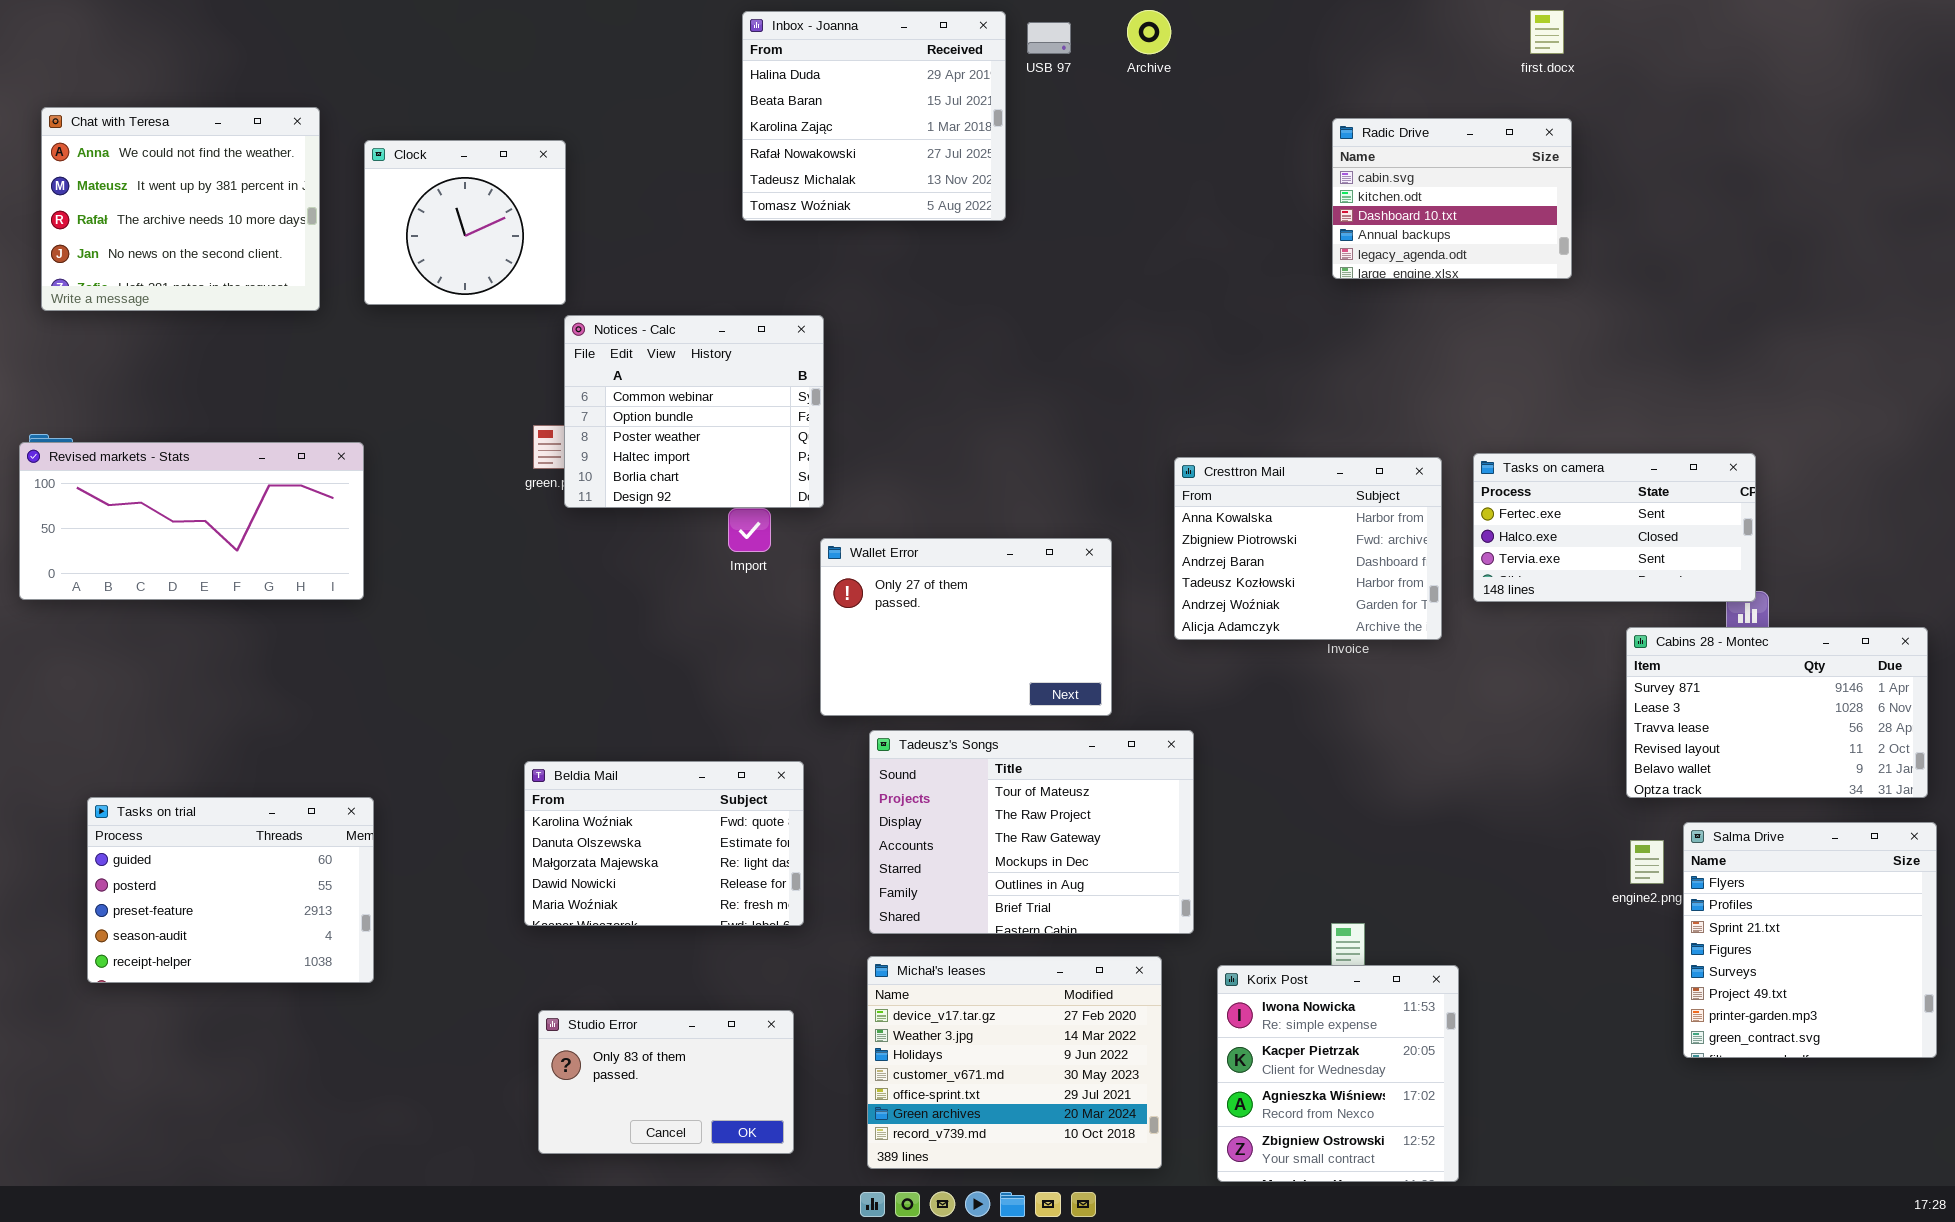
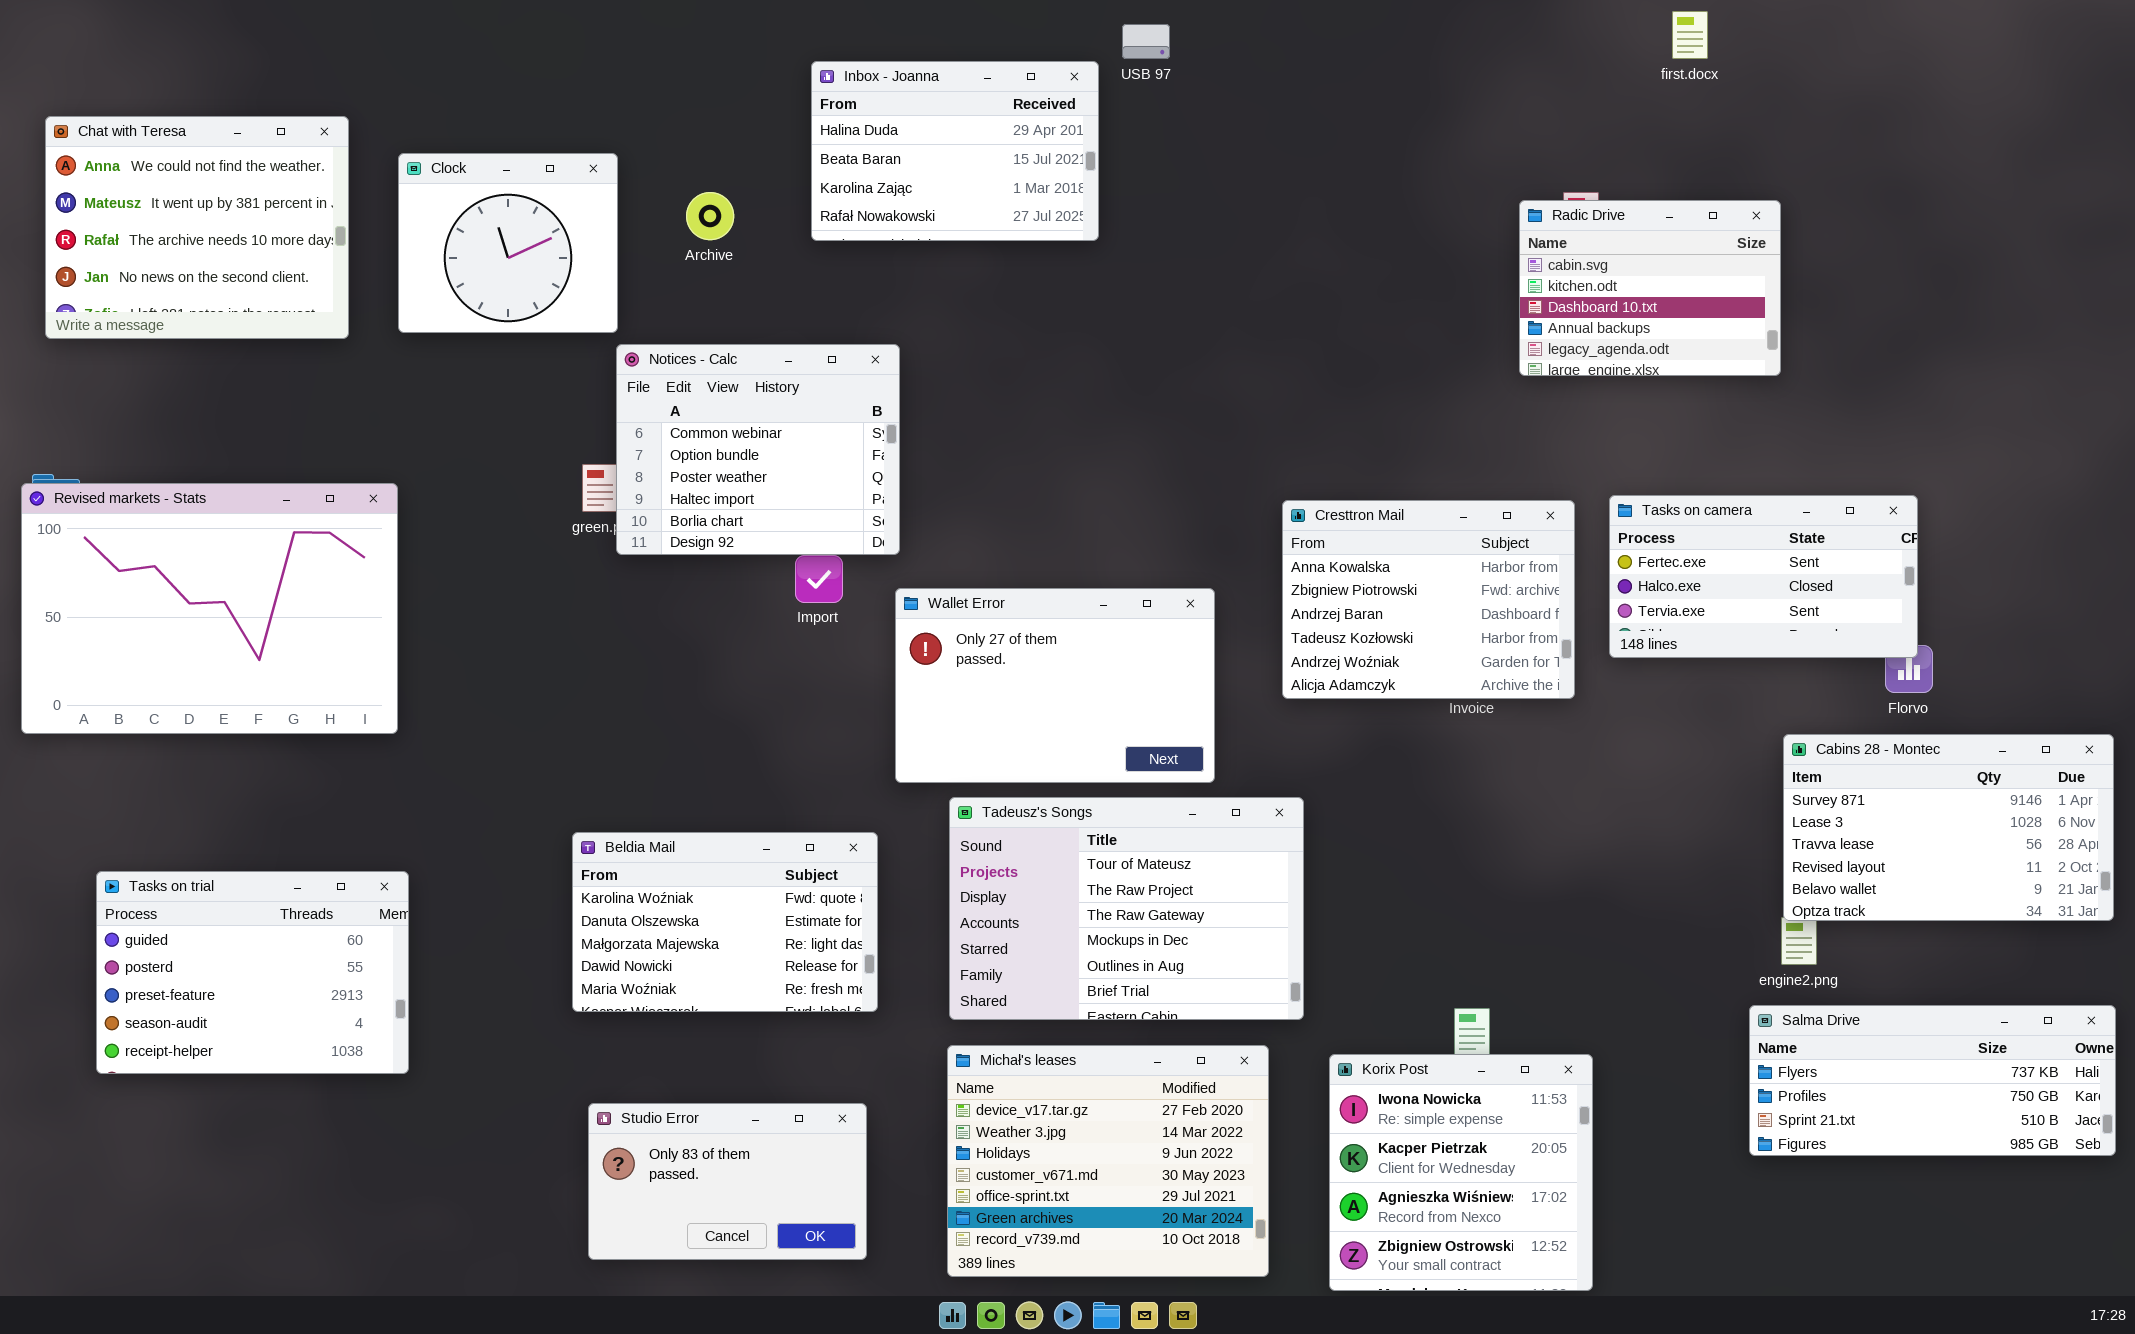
Archive: [1127,10,1171,54] -> [686,192,734,240], moved
Inbox - Joanna: [742,11,1006,221] -> [811,61,1099,241], resized
Radic Drive: [1332,118,1572,279] -> [1519,200,1781,376], moved
Revised markets - Stats: [19,442,364,600] -> [21,483,398,734], resized
Cabins 28 - Montec: [1626,627,1928,798] -> [1783,734,2114,921], moved
Salma Drive: [1683,822,1937,1058] -> [1749,1005,2116,1156], resized

